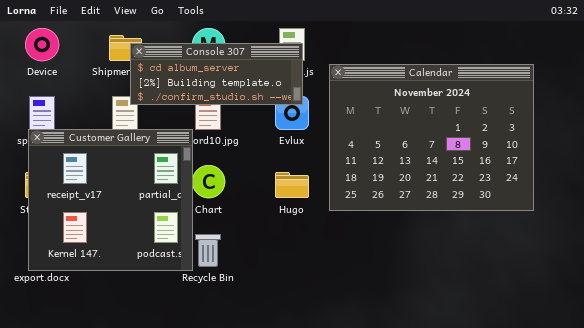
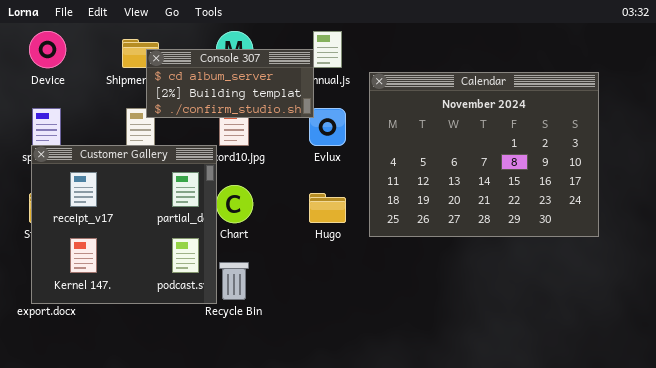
Console 307: [130,43,303,105] -> [146,49,314,118], resized

